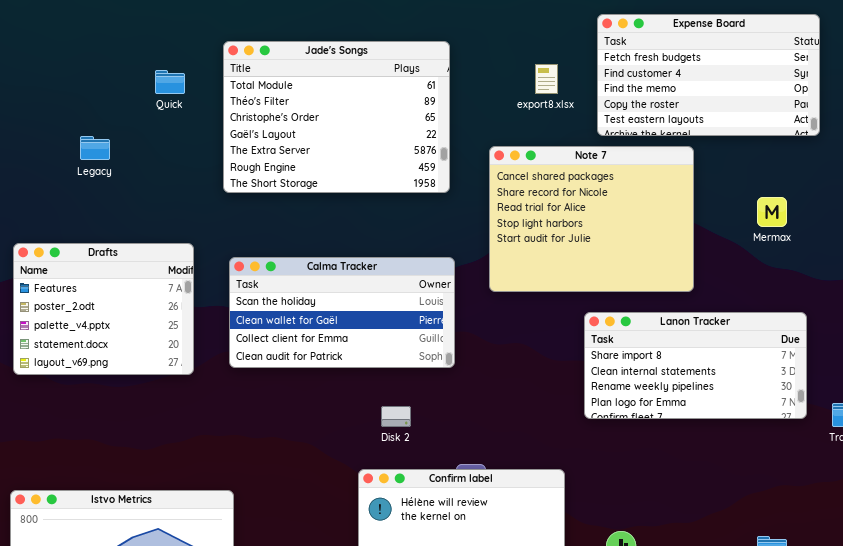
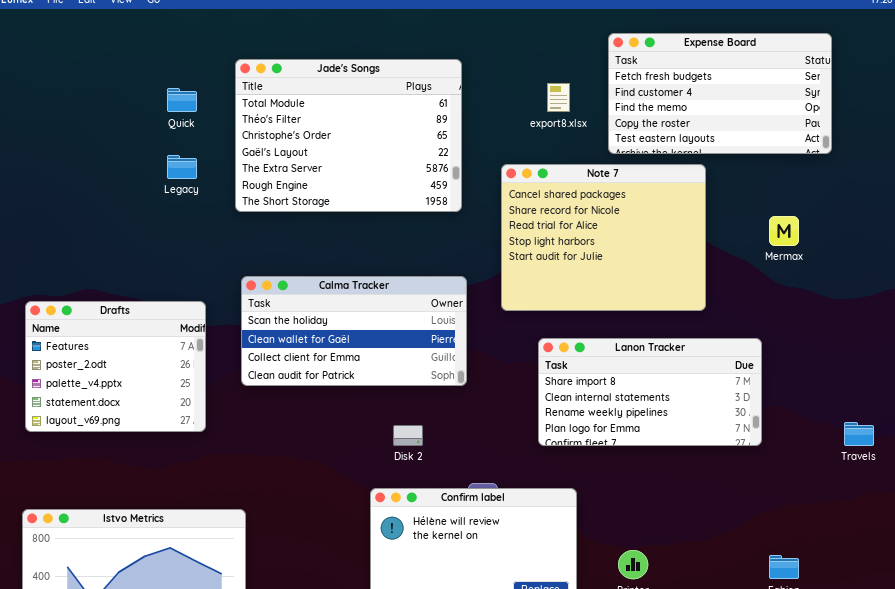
Legacy: [80,136,110,160] -> [167,155,197,179], moved
Drafts: [13,243,194,375] -> [25,301,206,432], moved
Lanon Tracker: [584,312,807,419] -> [538,338,762,446], moved

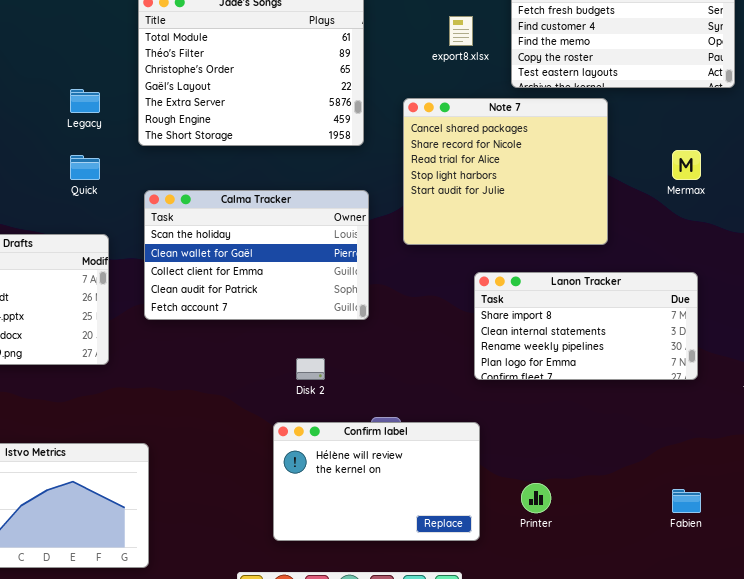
Quick: [167,88,197,112] -> [70,155,100,180], moved
Calma Tracker: [241,276,467,386] -> [144,190,369,320], resized
Lanon Tracker: [538,338,762,446] -> [474,272,698,380], moved

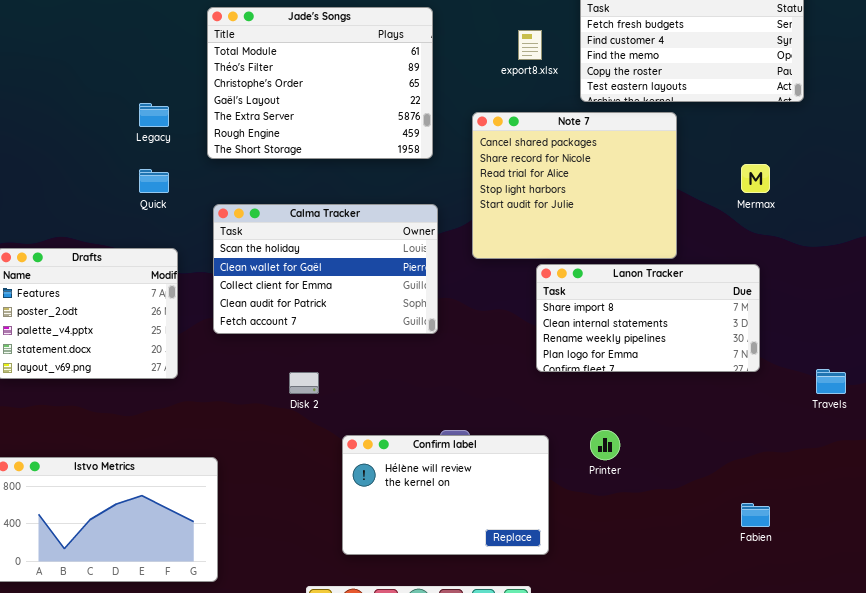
Lanon Tracker: [474,272,698,380] -> [536,264,760,372], moved
Disk 2: [296,358,325,380] -> [289,372,319,394], moved
Printer: [521,483,551,513] -> [590,430,620,460], moved

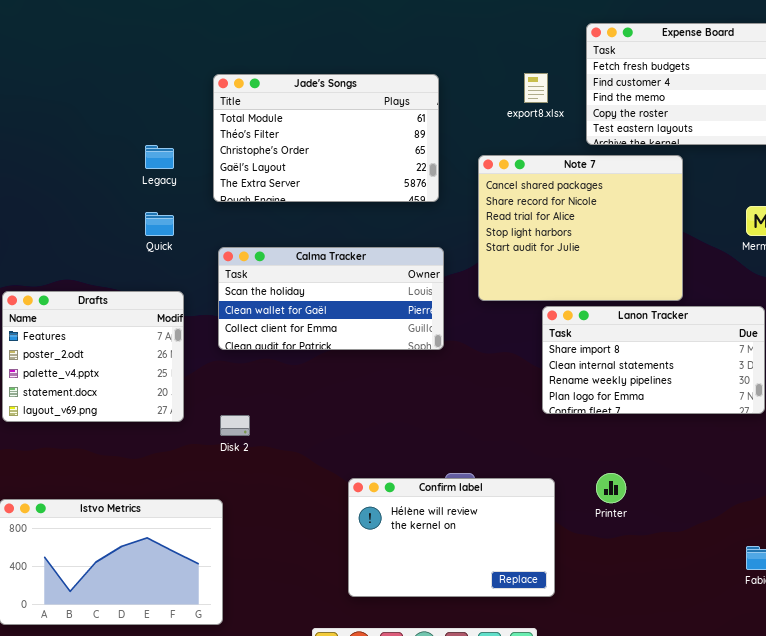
Jade's Songs: [207,7,433,159] -> [213,74,439,202], resized
Calma Tracker: [213,204,438,334] -> [218,247,444,350], resized
Disk 2: [289,372,319,394] -> [220,415,250,436], moved

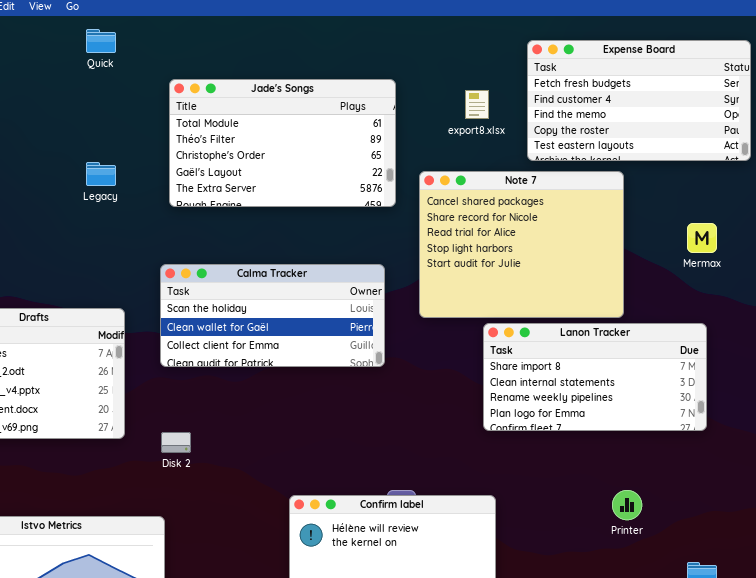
Jade's Songs: [213,74,439,202] -> [169,79,396,207], moved
Quick: [145,212,174,236] -> [86,29,116,53], moved
Printer: [596,473,626,503] -> [612,490,642,520], moved

